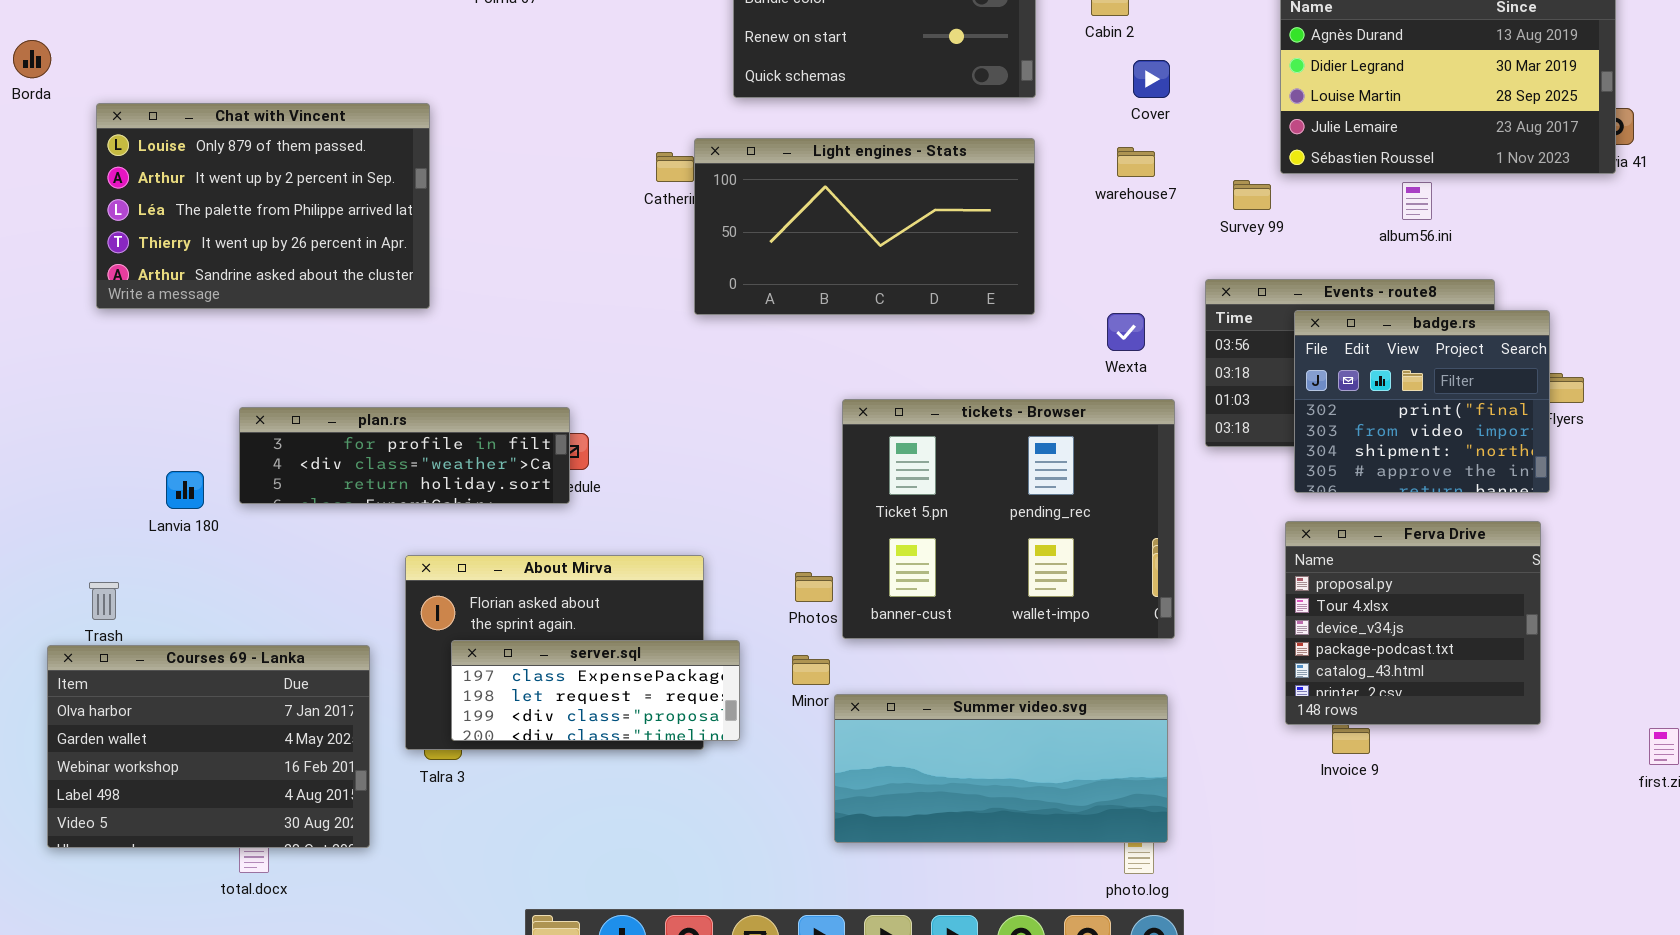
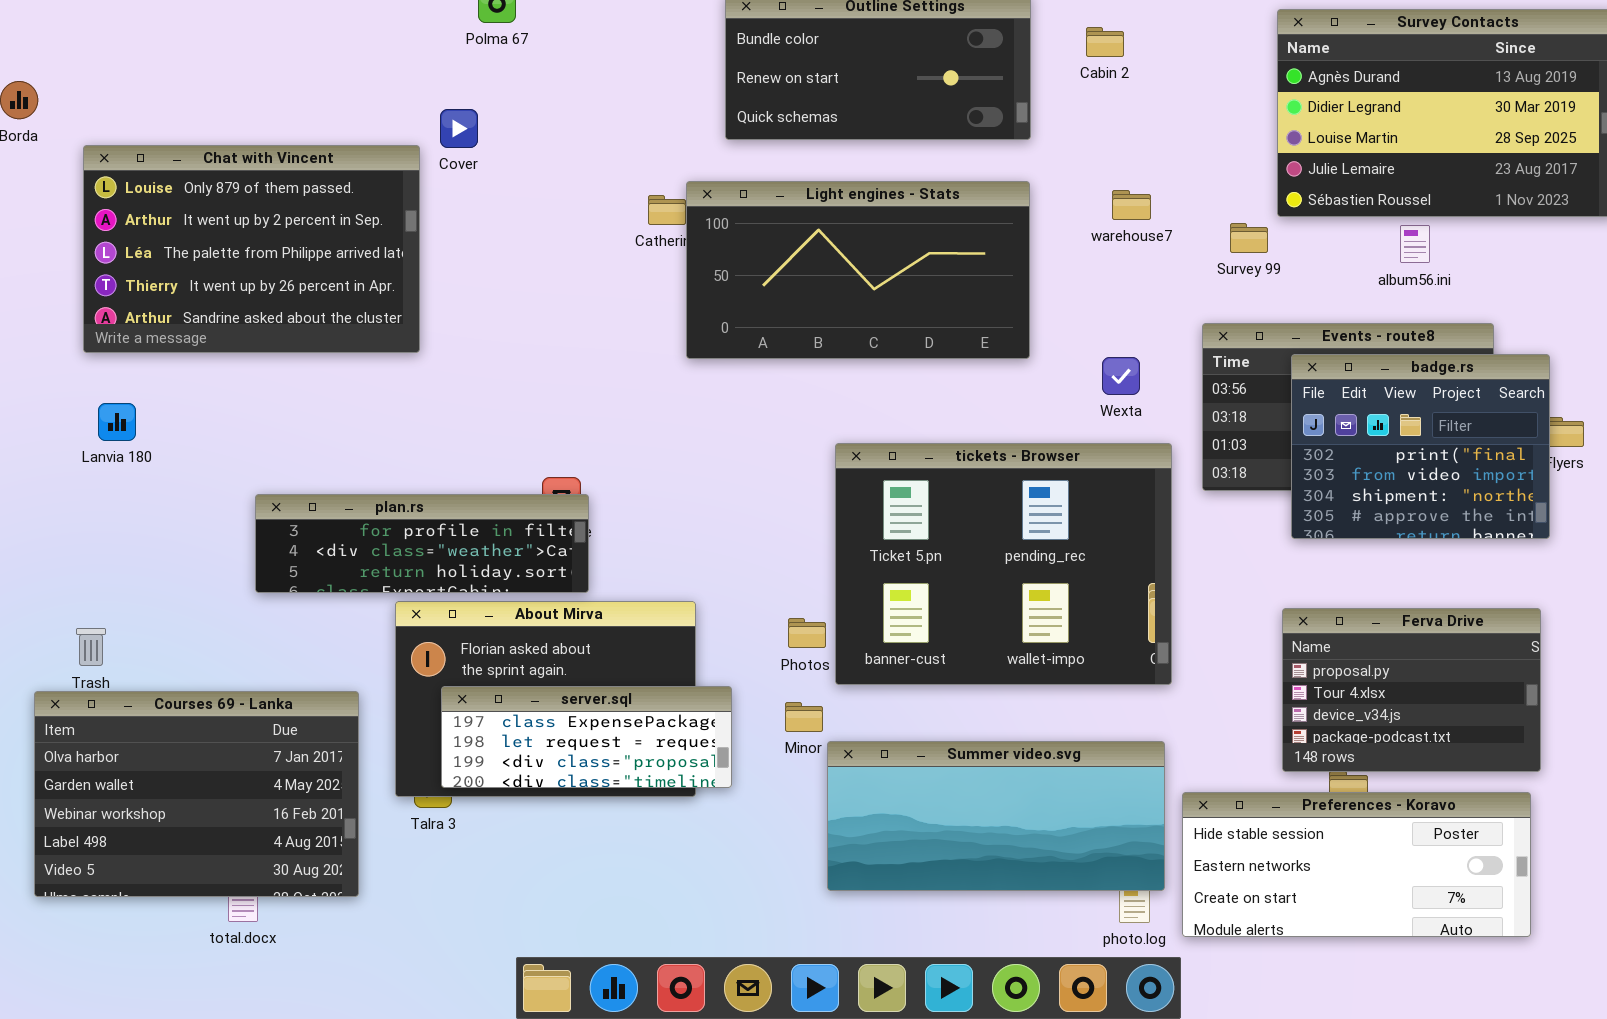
Cover: [1133,60,1170,98] -> [440,109,478,148], moved
plan.rs: [239,407,570,504] -> [255,494,589,593], moved
Lanvia 180: [166,471,204,509] -> [98,403,136,441], moved
Ferva Drive: [1285,521,1541,725] -> [1282,608,1541,772], resized
Preferences - Koravo: none -> [1182,792,1531,937], opened

